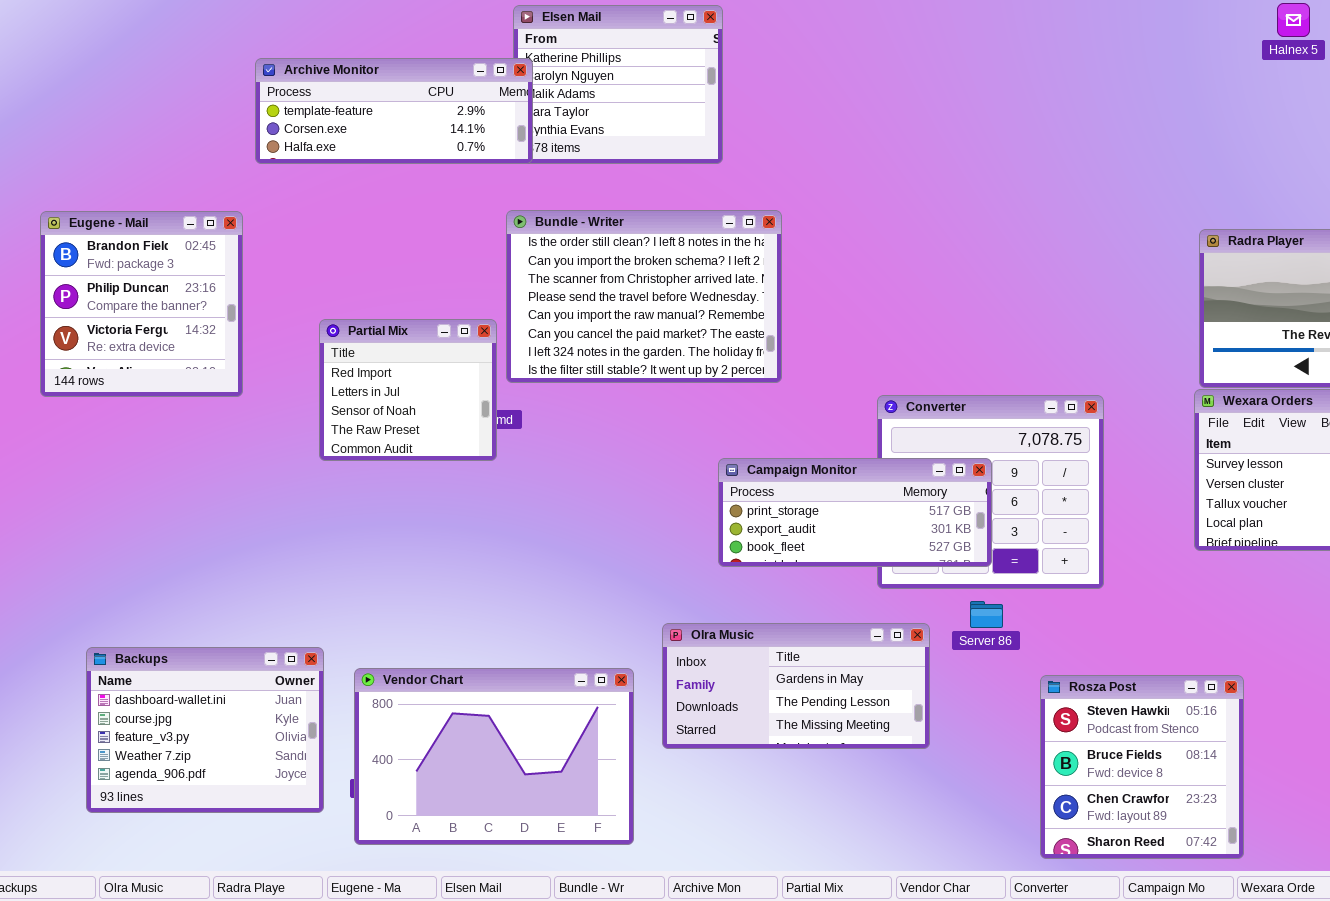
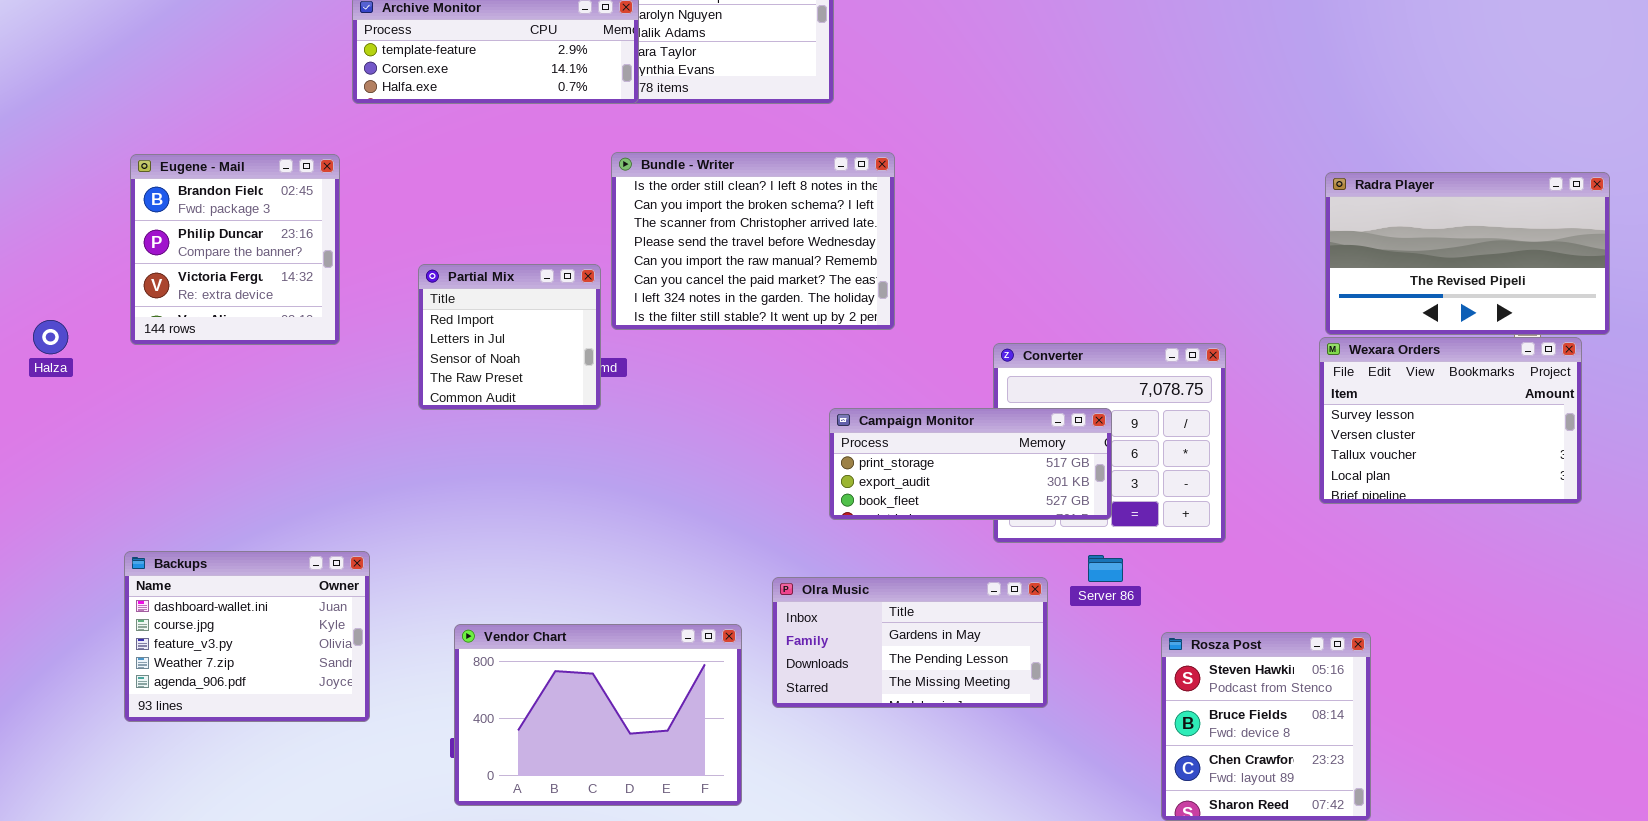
Backups: [86,647,324,813] -> [124,551,370,722], moved

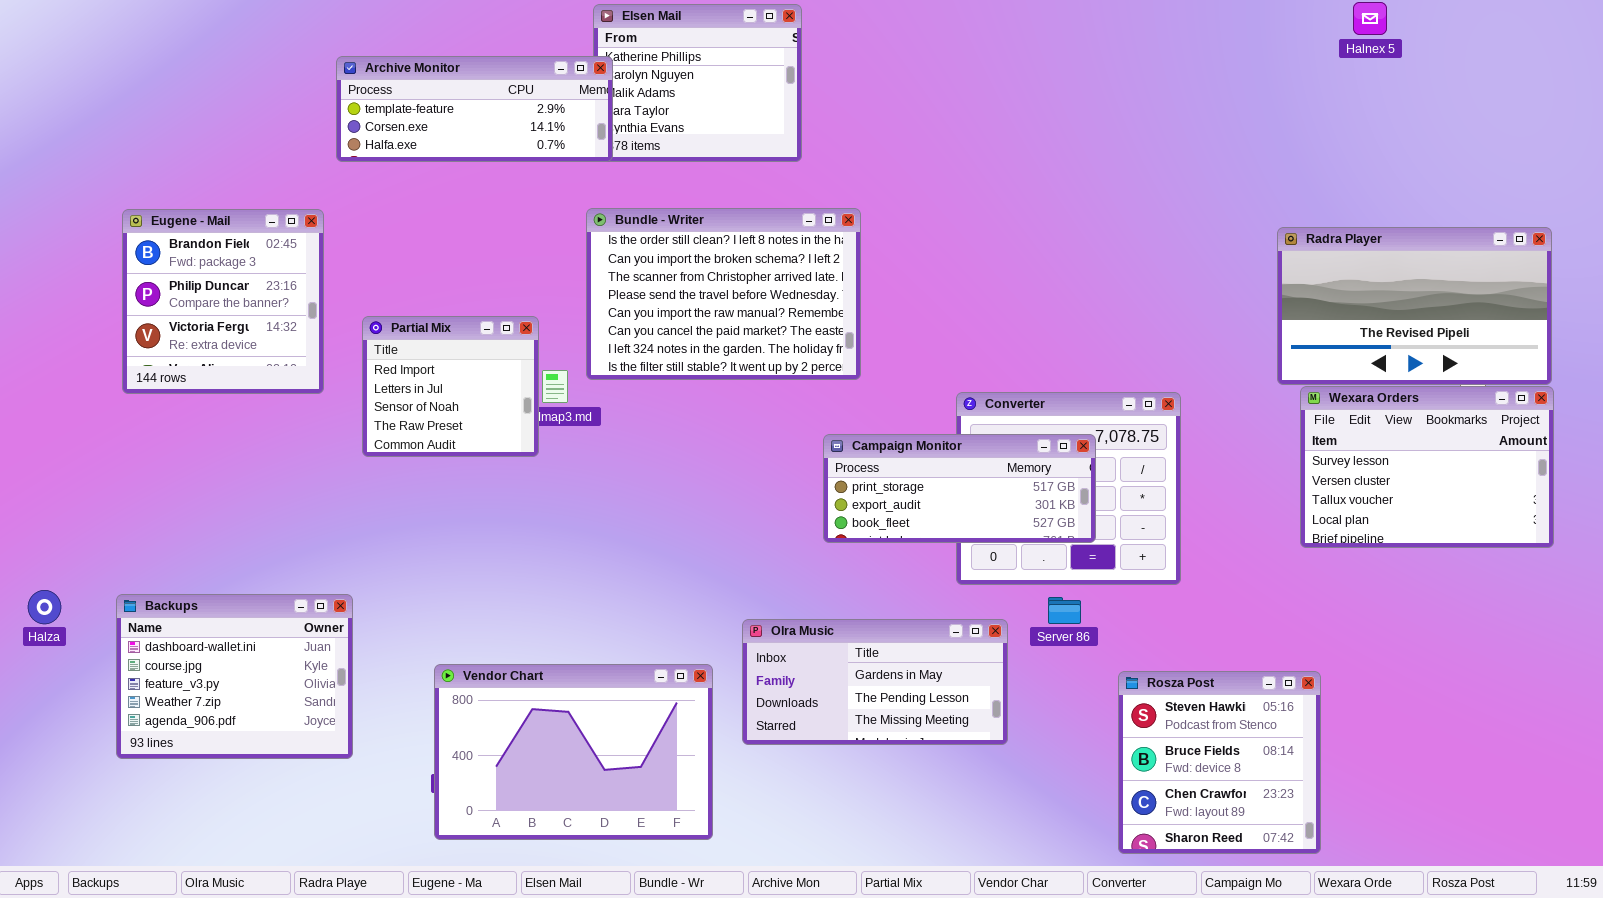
Partial Mix: [418,264,601,410] -> [362,316,539,457], moved
Halza: [33,320,68,354] -> [28,590,61,624], moved
Wexara Orders: [1319,337,1582,504] -> [1300,386,1554,548], moved
Campaign Monitor: [829,408,1112,520] -> [823,434,1096,543], moved

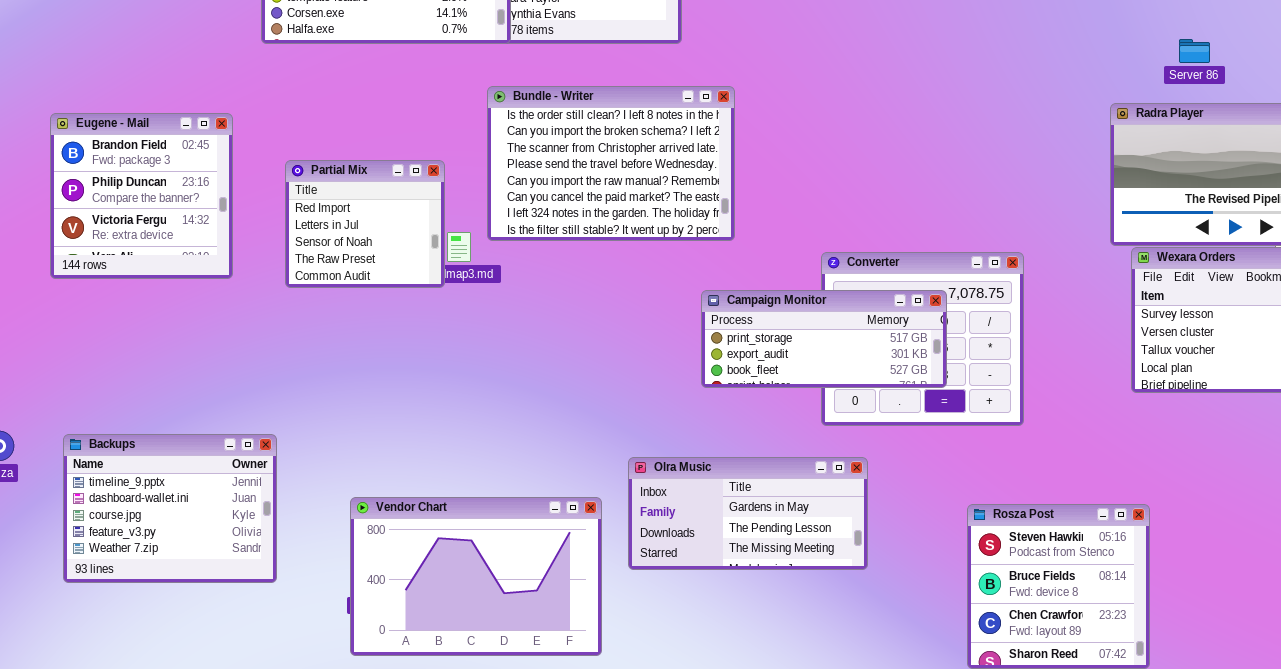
Eugene - Mail: [122,209,324,394] -> [50,113,233,279], moved
Partial Mix: [362,316,539,457] -> [285,160,445,288], moved
Backups: [116,594,353,759] -> [63,434,277,583], scrolled up 1 row
Server 86: [1048,597,1081,624] -> [1179,39,1210,63], moved

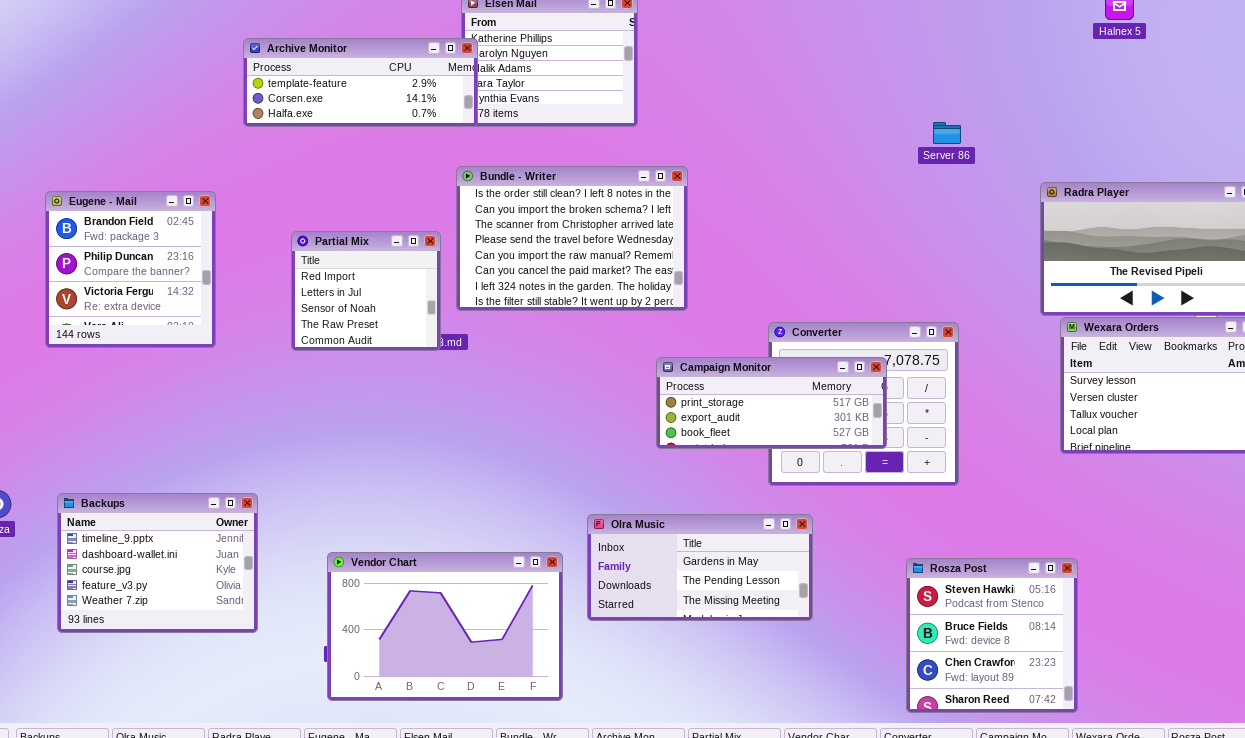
Server 86: [1179,39,1210,63] -> [933,122,961,144], moved
Partial Mix: [285,160,445,288] -> [291,231,441,351], moved

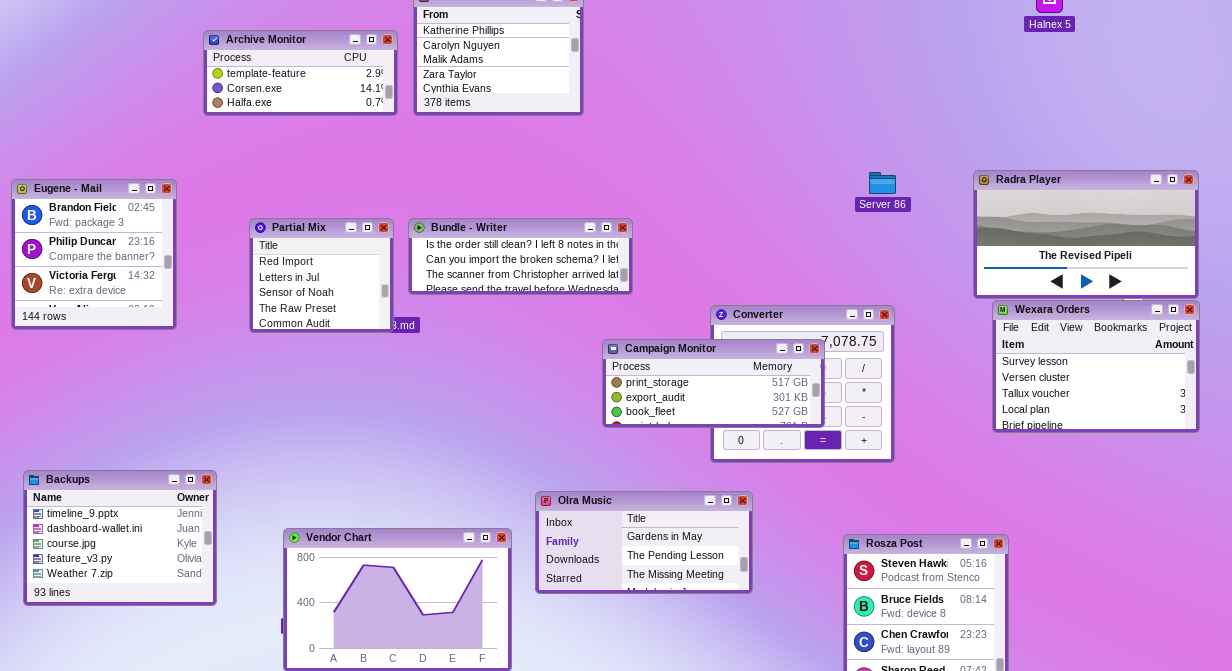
Archive Monitor: [243,38,478,127] -> [203,30,398,116], resized
Server 86: [933,122,961,144] -> [869,172,896,194], moved
Bundle - Writer: [456,166,688,311] -> [408,218,633,295], resized

